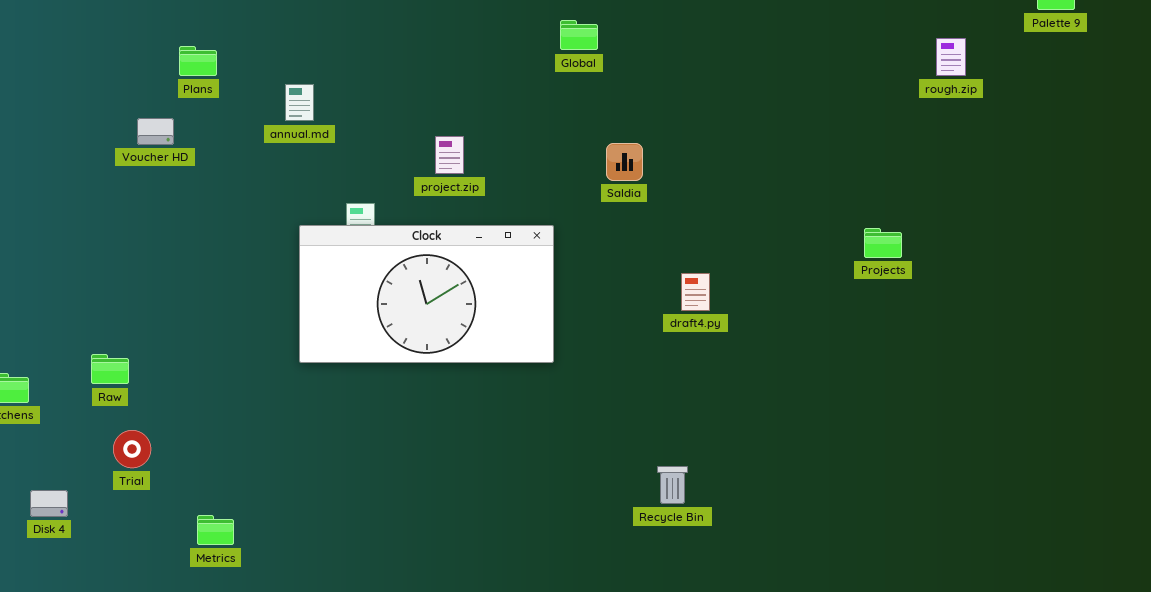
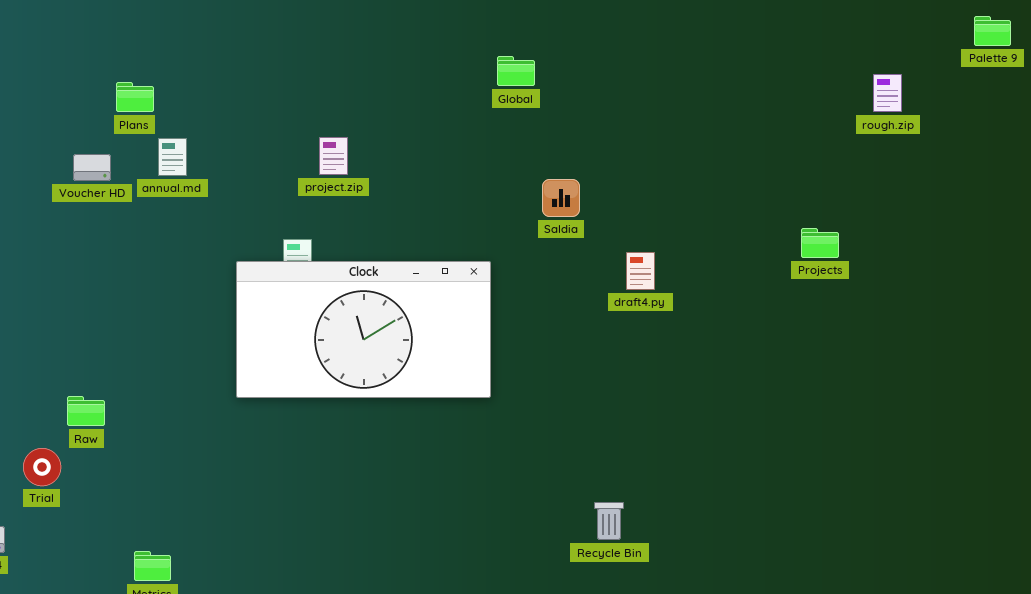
annual.md: [285,84,314,121] -> [158,138,187,176], moved
project.zip: [435,136,464,174] -> [319,137,348,175], moved
Projects: [864,228,902,258] -> [801,228,839,258], moved
draft4.py: [681,273,710,311] -> [626,252,655,290], moved
Raw: [91,354,129,384] -> [67,396,105,426], moved
Trial: [113,430,151,468] -> [23,448,61,486], moved

